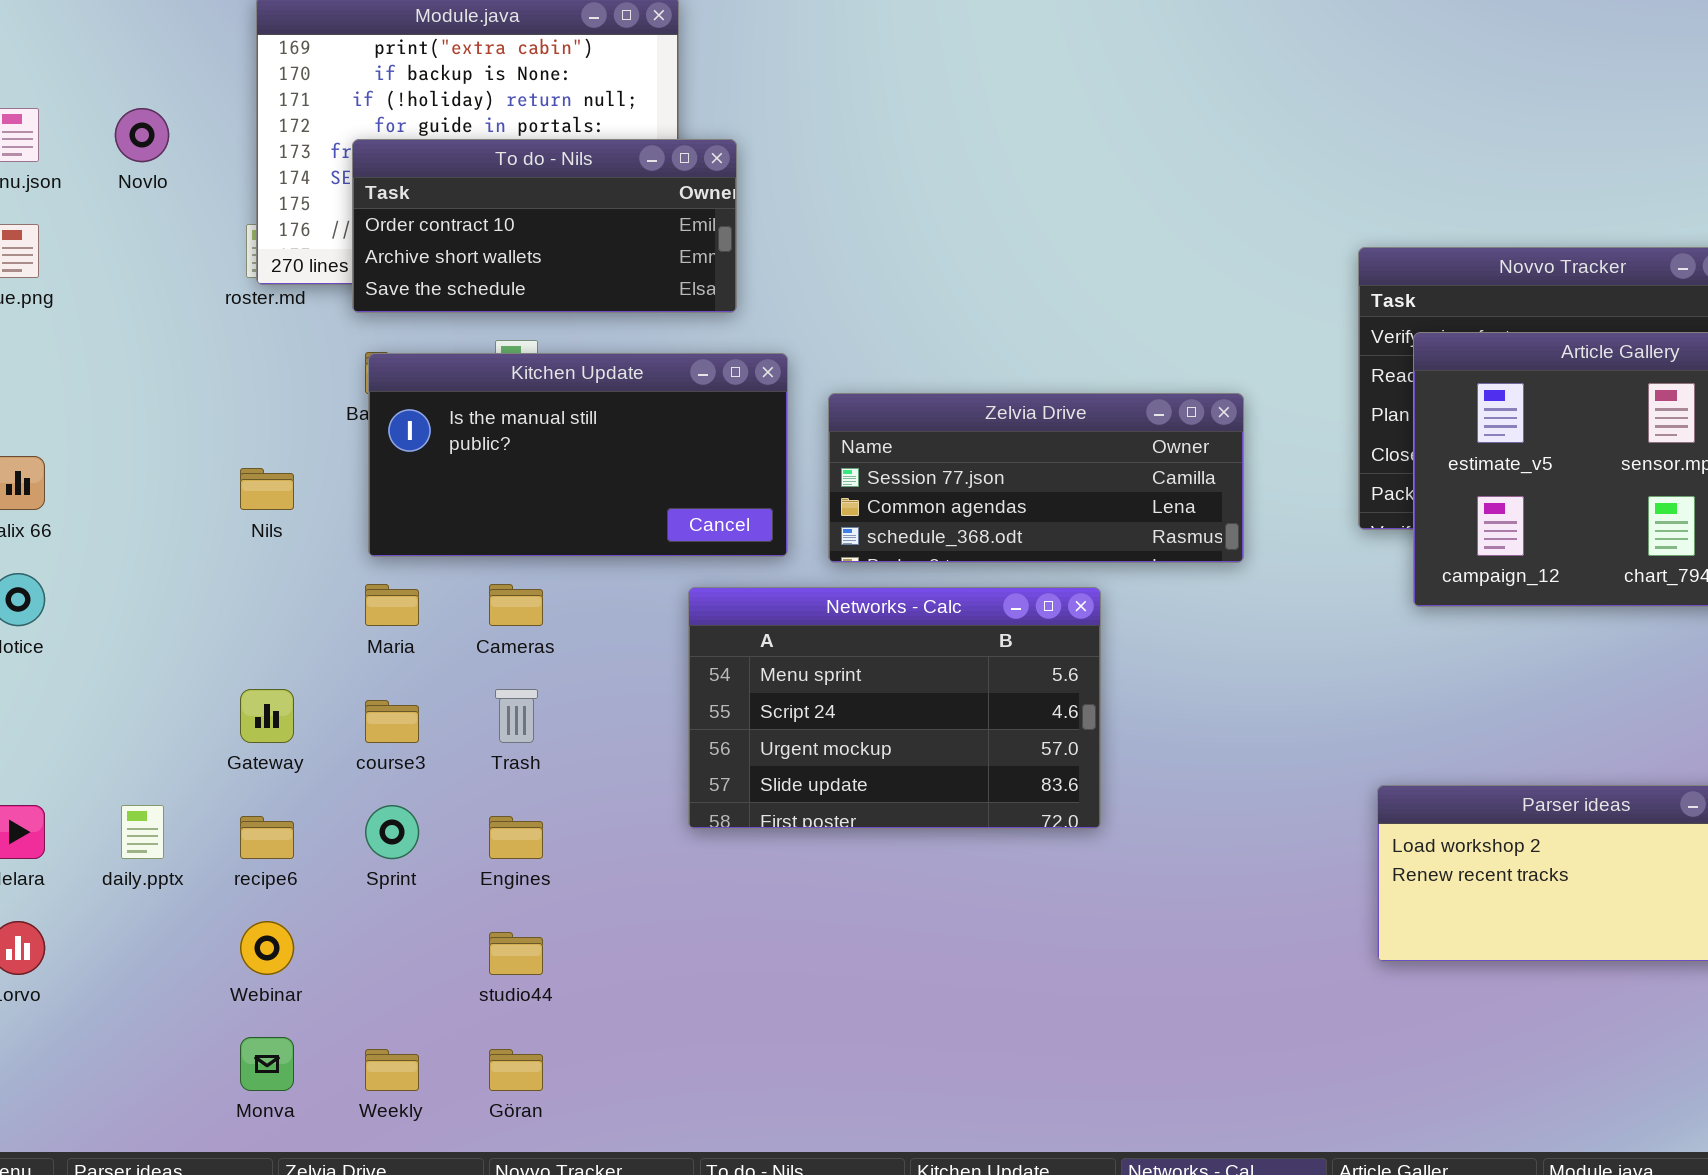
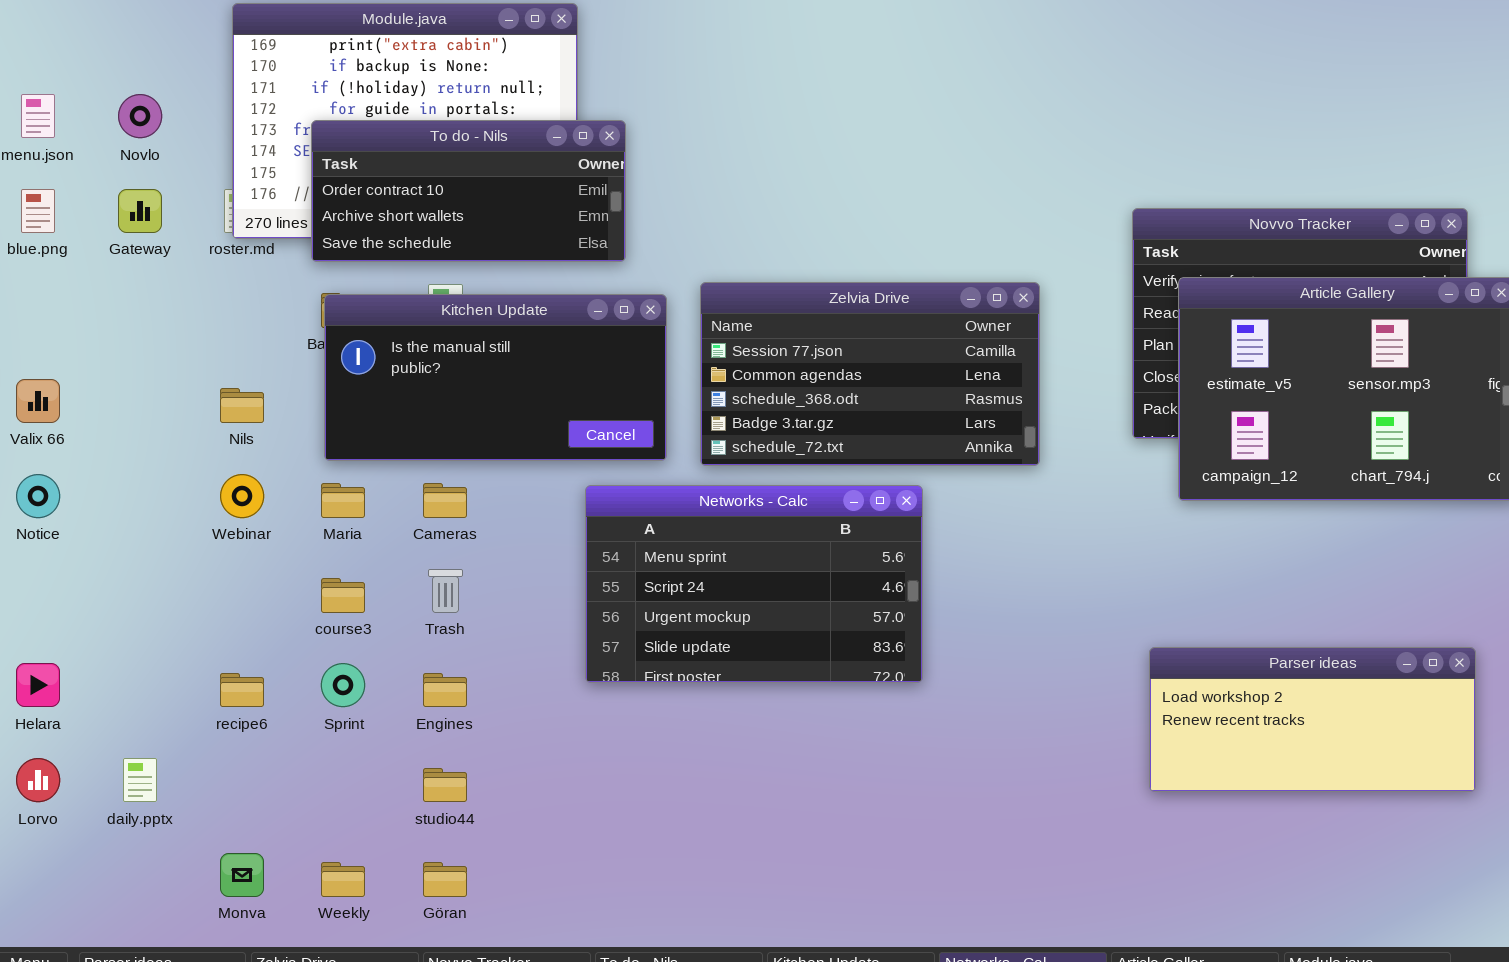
Zelvia Drive: [828,393,1244,563] -> [700,282,1040,466], resized
Gateway: [240,689,294,743] -> [118,189,162,233], moved
daily.pptx: [121,805,164,859] -> [123,758,157,802], moved
Webinar: [240,921,294,975] -> [220,474,264,518], moved

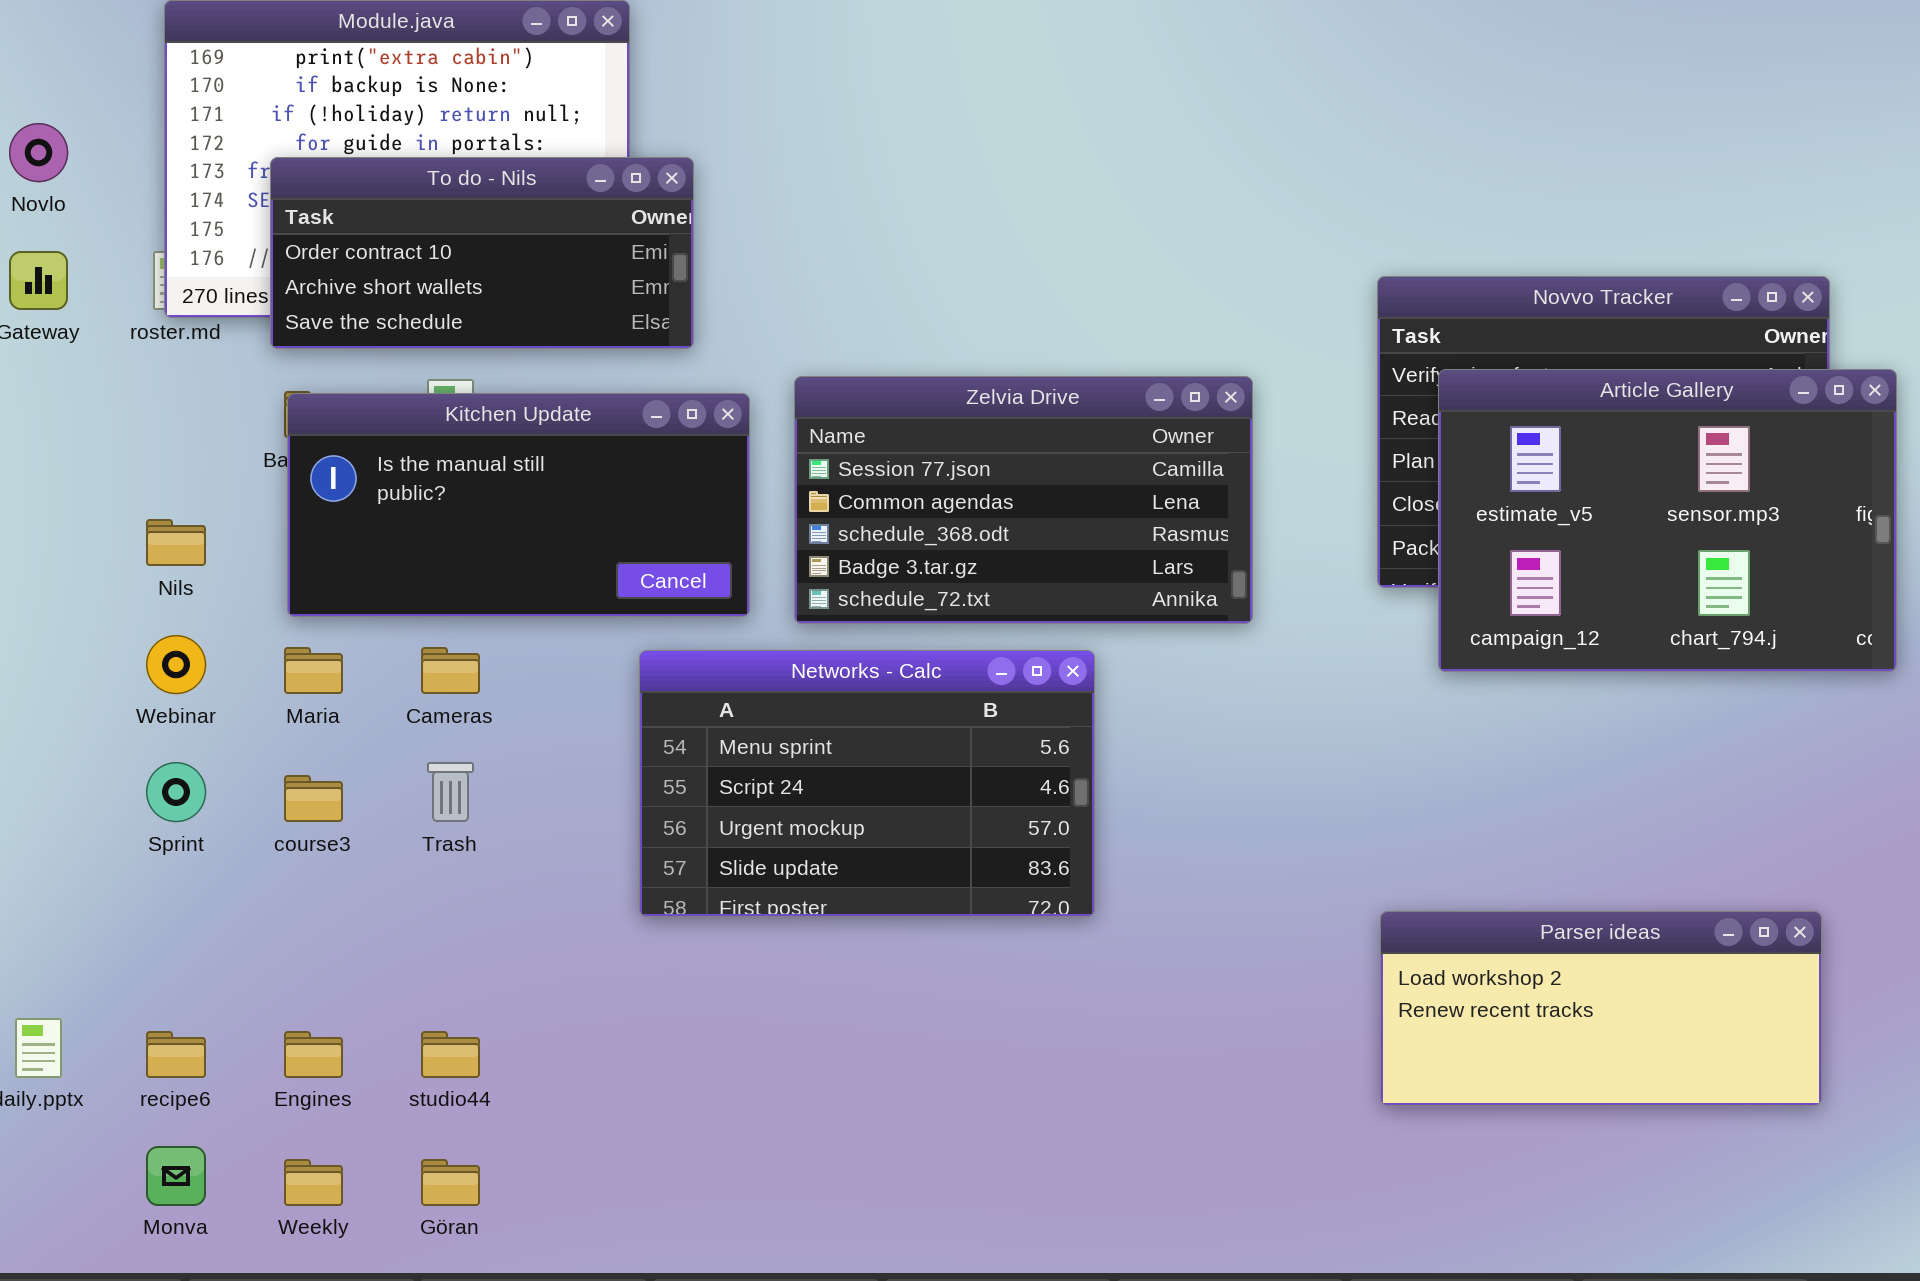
Parser ideas: [1149,647,1476,792] -> [1380,911,1822,1106], moved
Sprint: [321,663,365,707] -> [146,762,206,822], moved
recipe6: [220,673,264,707] -> [146,1031,206,1078], moved
Engines: [423,673,467,707] -> [284,1031,343,1078], moved

